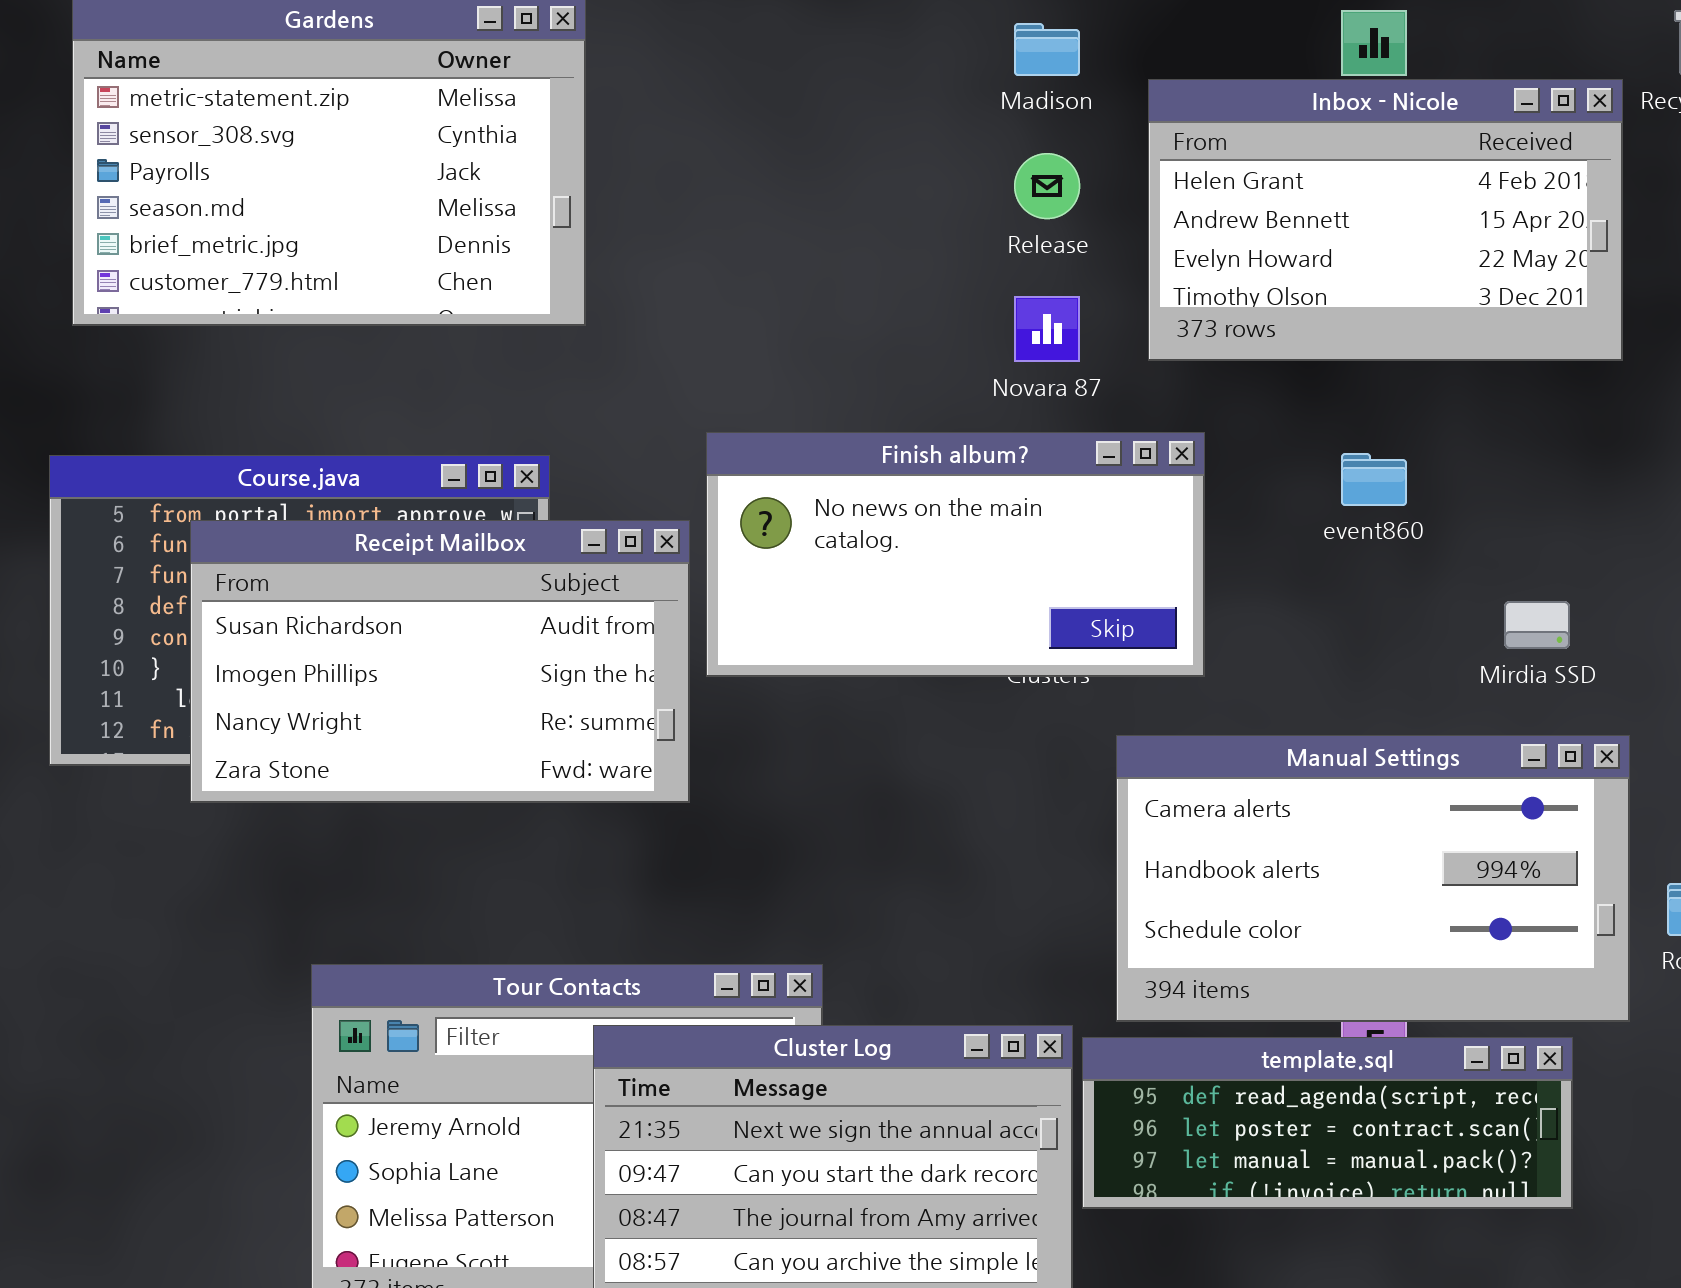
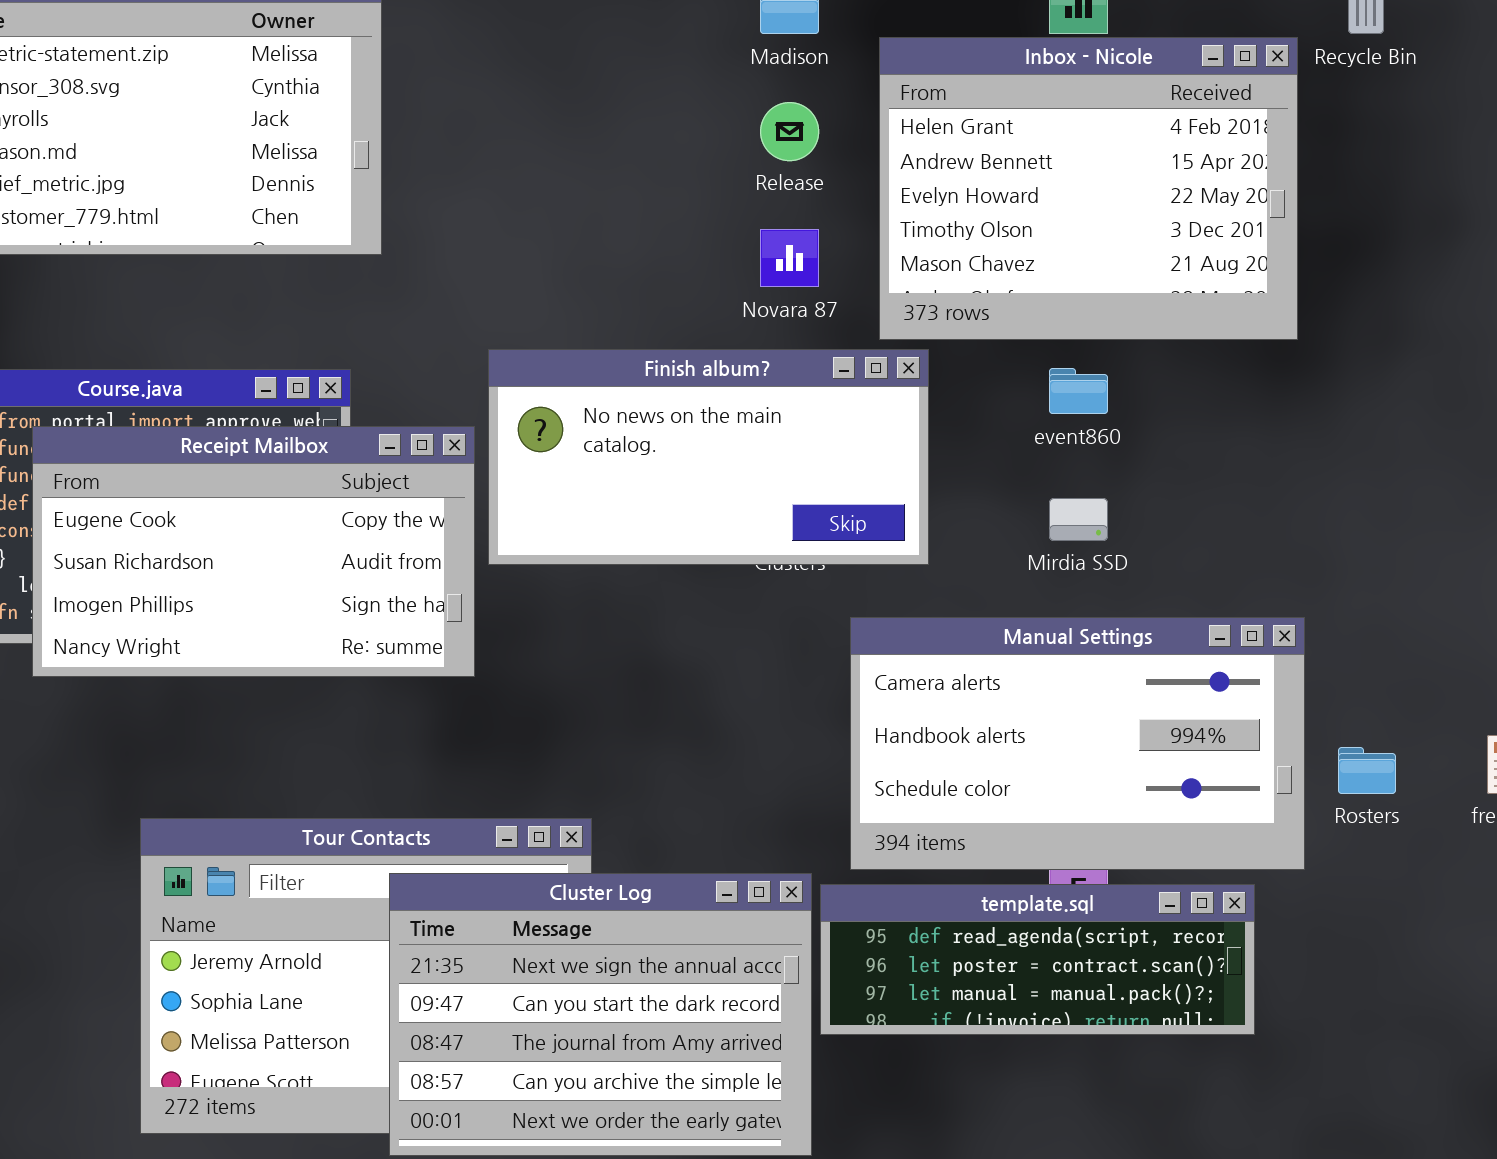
Inbox - Nicole: [1148,79,1623,361] -> [879,37,1298,340], resized
Receipt Mailbox: [190,520,690,803] -> [32,426,475,677], scrolled up 1 row
Mirdia SSD: [1504,601,1570,649] -> [1049,498,1108,541], moved

